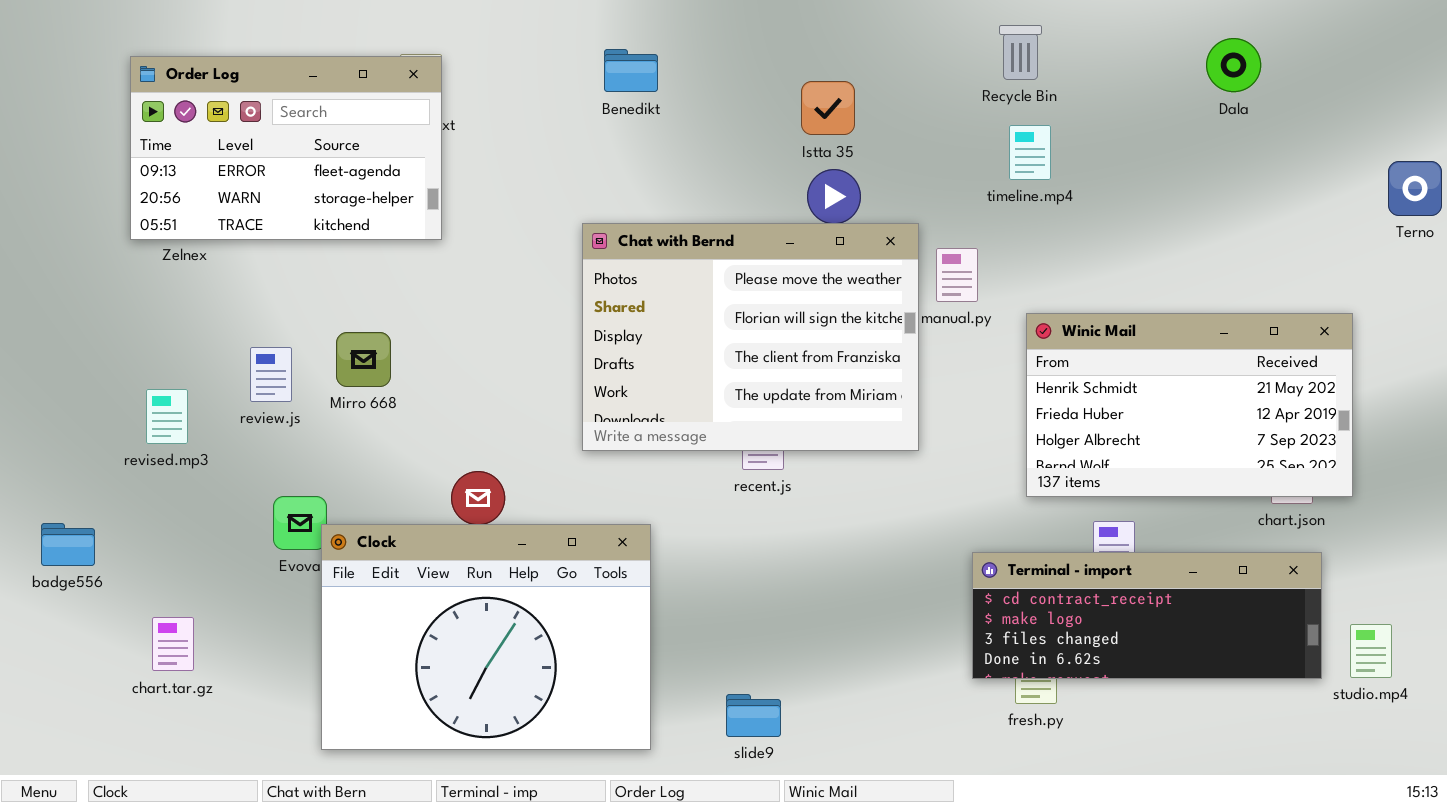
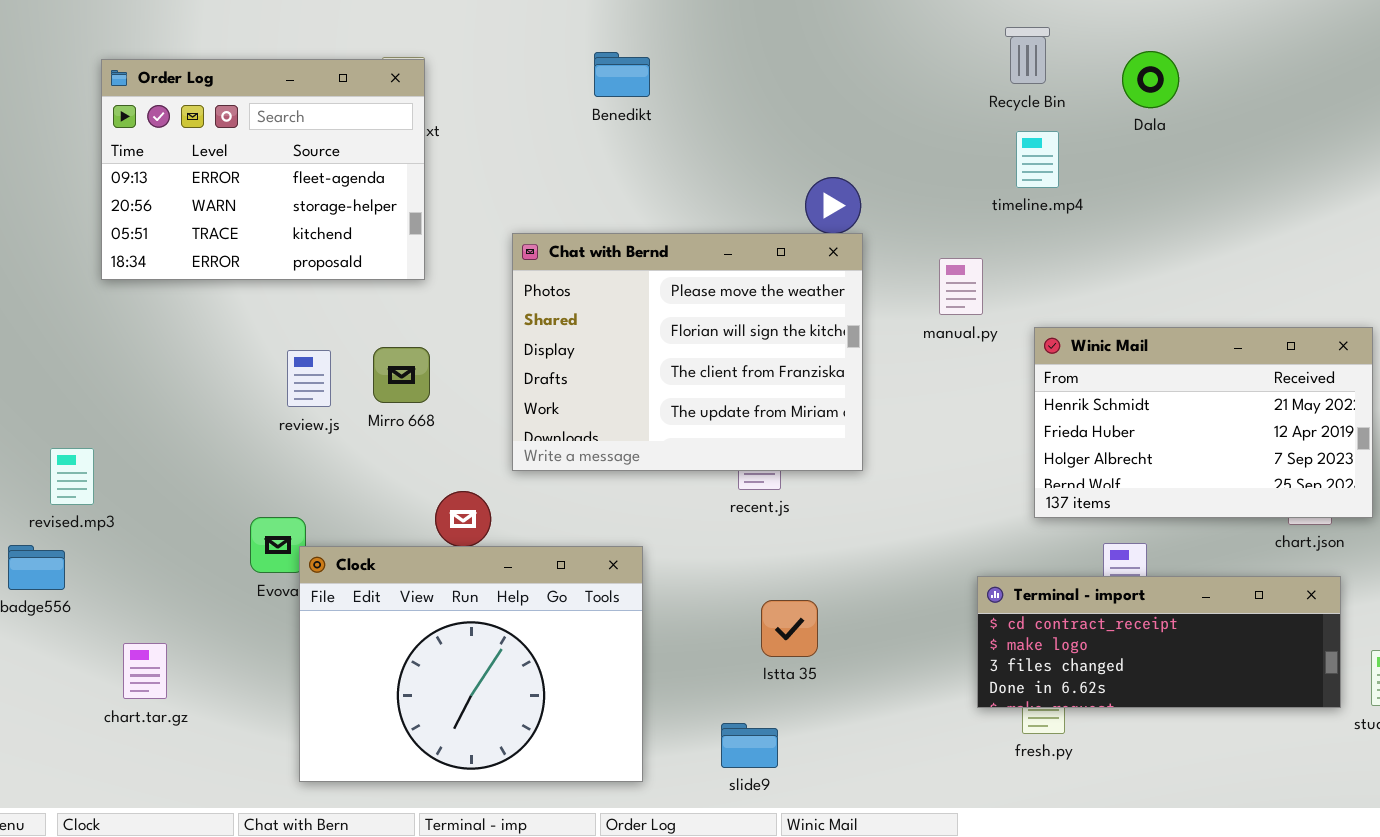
Dala: [1206,38,1261,92] -> [1122,51,1179,108], moved
Order Log: [130,56,442,240] -> [101,59,425,280], resized
Istta 35: [801,81,855,135] -> [761,600,818,657], moved
Chat with Bernd: [582,223,919,451] -> [512,233,863,471], moved
Mirro 668: [336,332,391,387] -> [373,347,430,403], moved
review.js: [250,347,292,402] -> [287,350,331,407], moved
revised.mp3: [146,389,188,444] -> [50,448,94,505], moved

